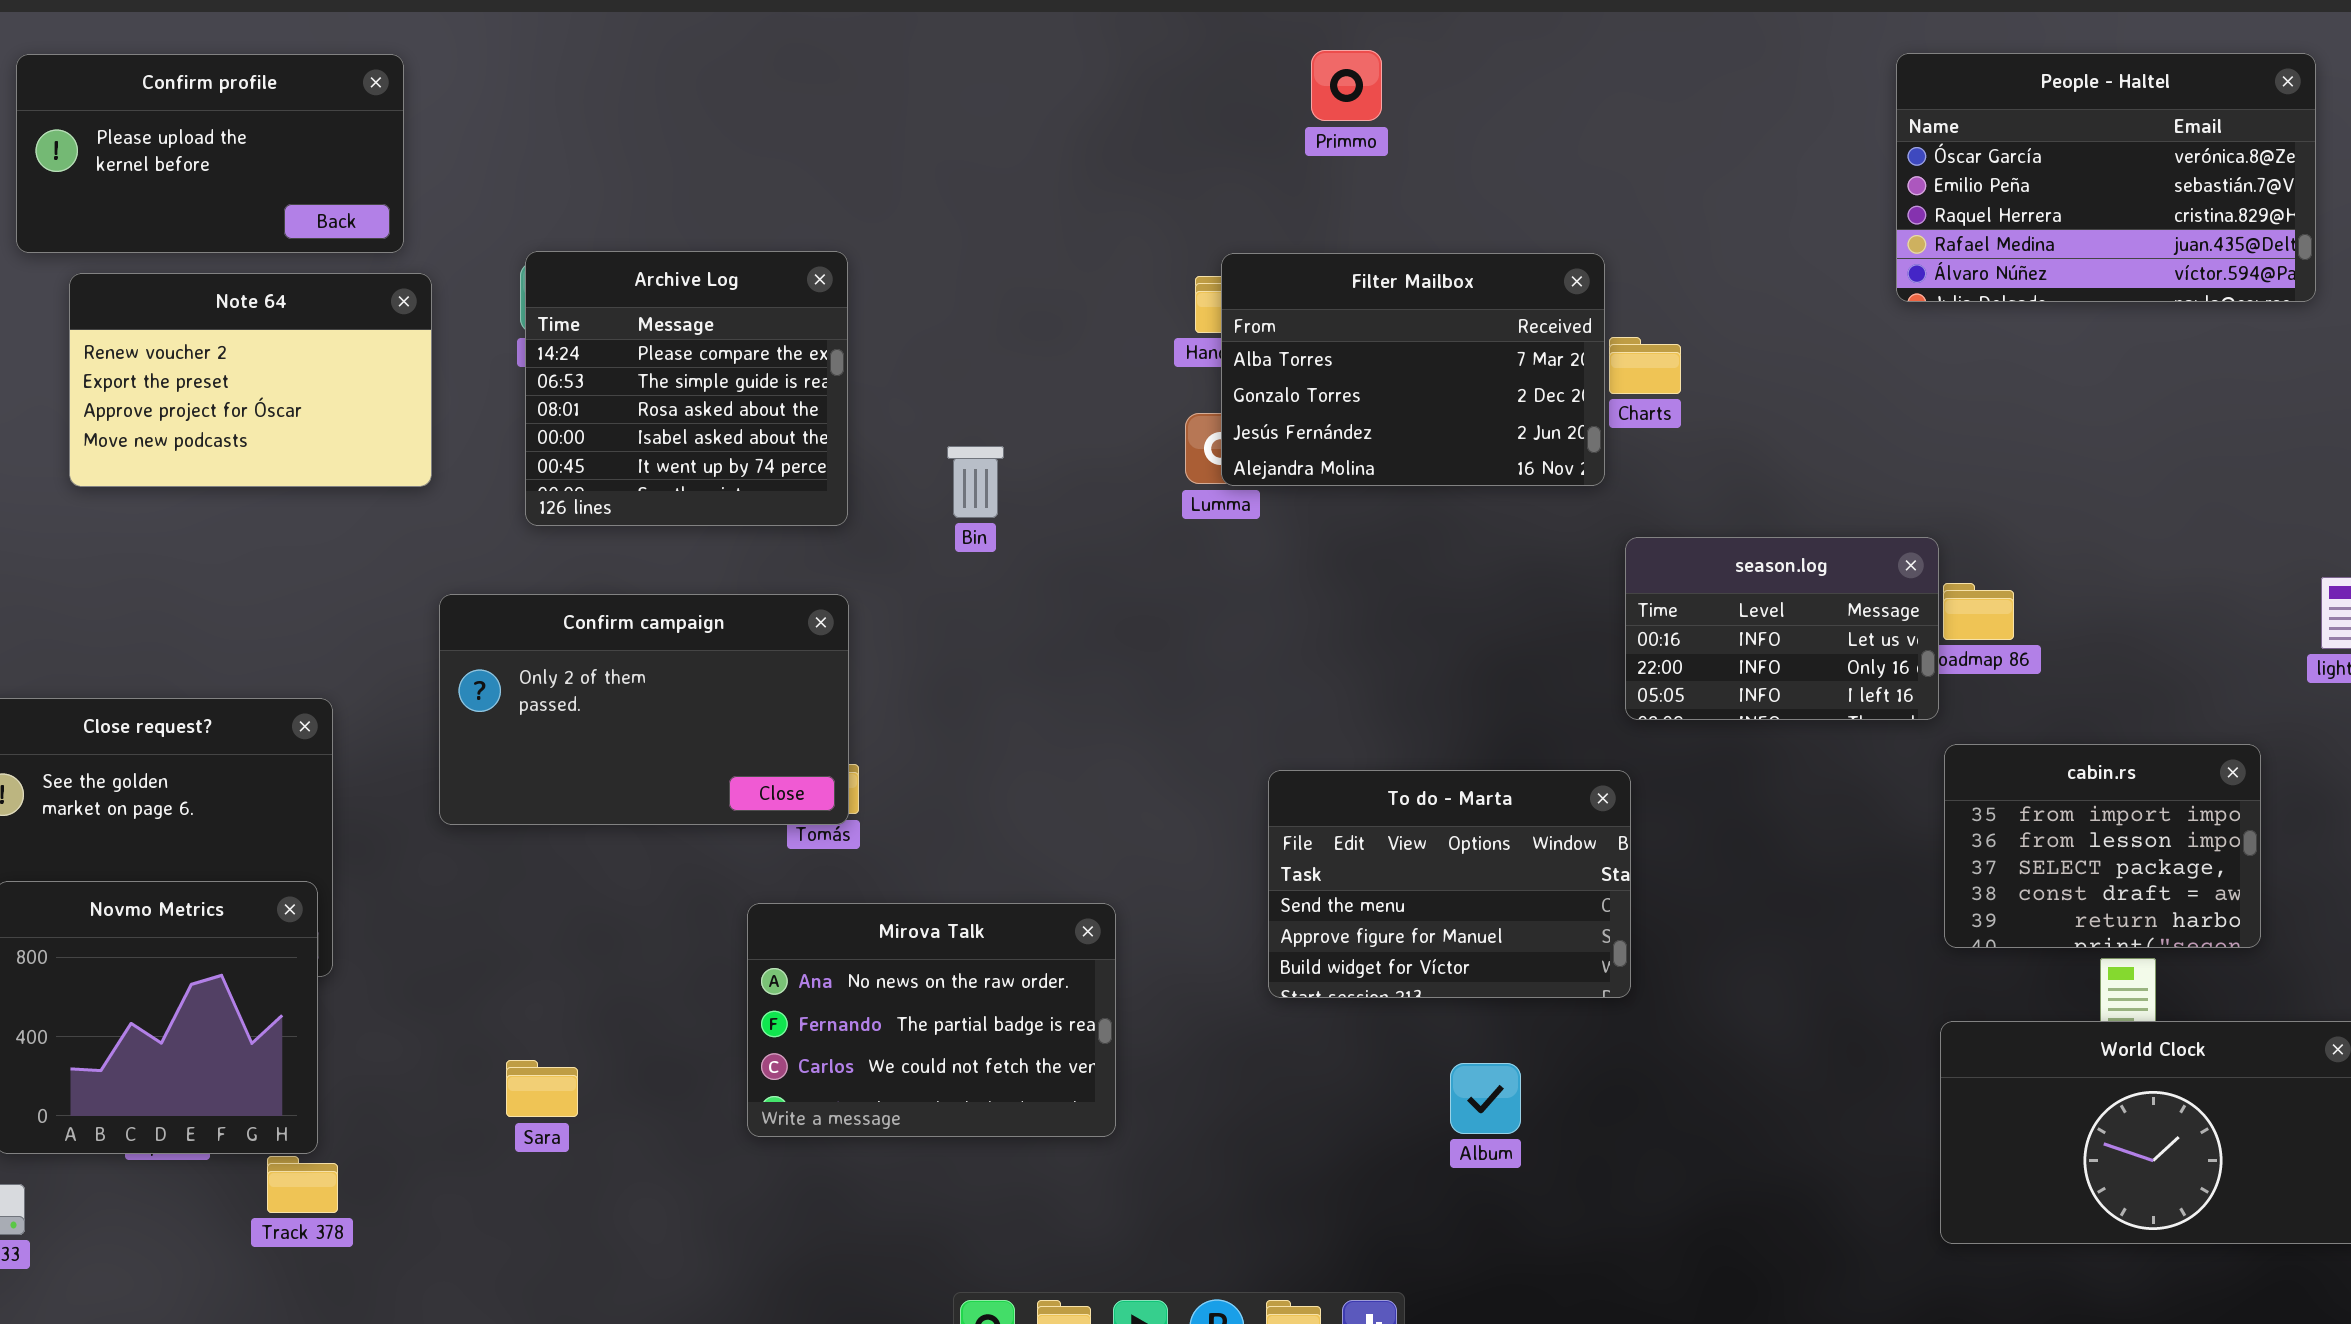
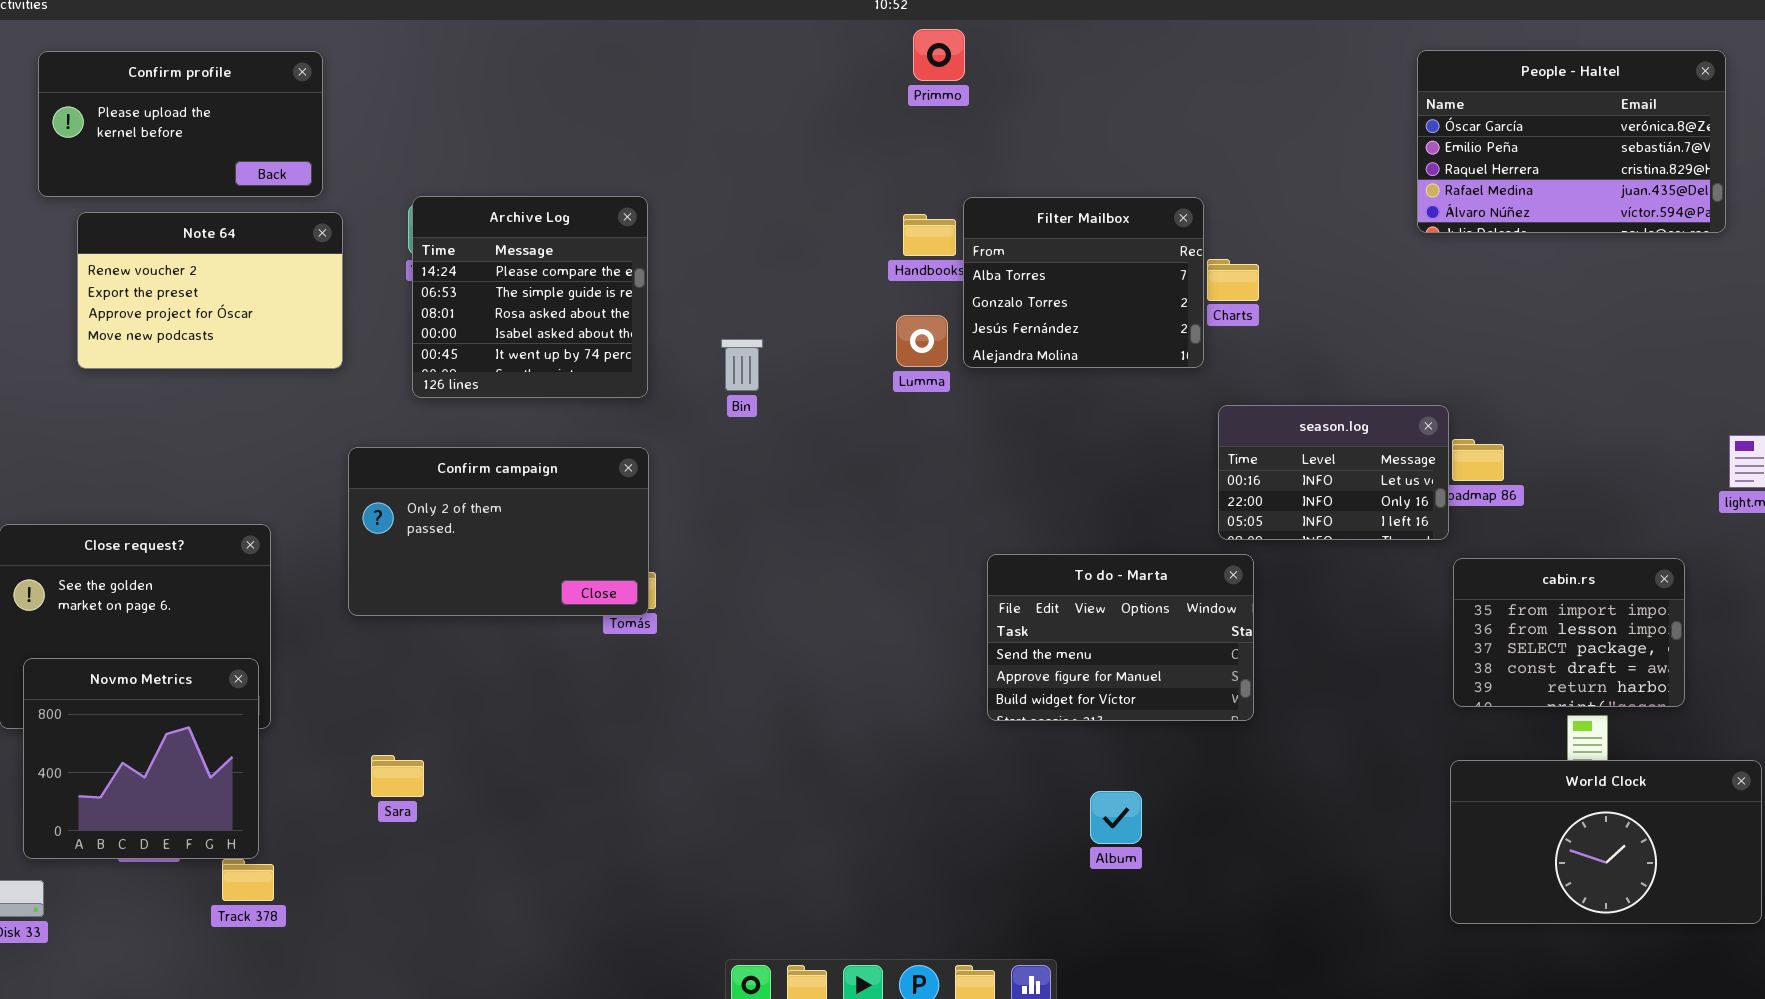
Primmo: [1311,50,1382,121] -> [913,29,965,81], moved
Filter Mailbox: [1221,253,1605,486] -> [963,197,1204,368], resized
To do - Marta: [1268,770,1631,998] -> [987,554,1254,721], moved
Mirova Talk: [747,903,1116,1137] -> none, closed
Sara: [506,1060,578,1117] -> [371,755,424,797], moved

